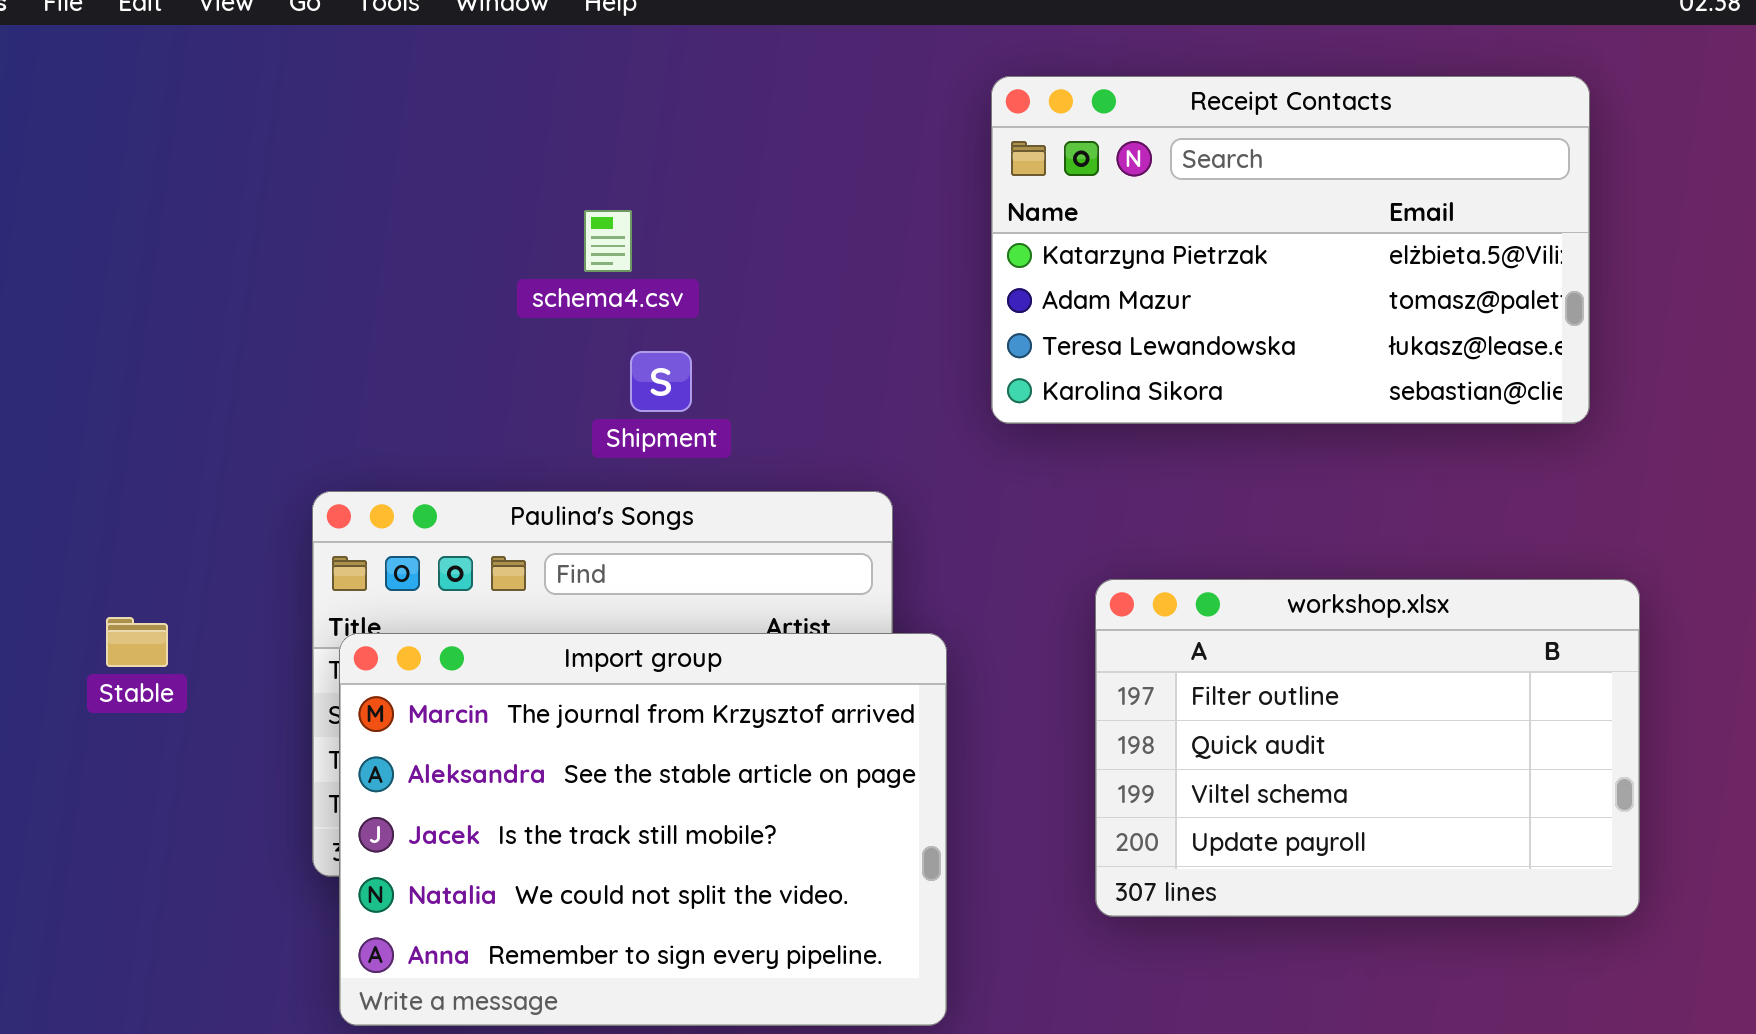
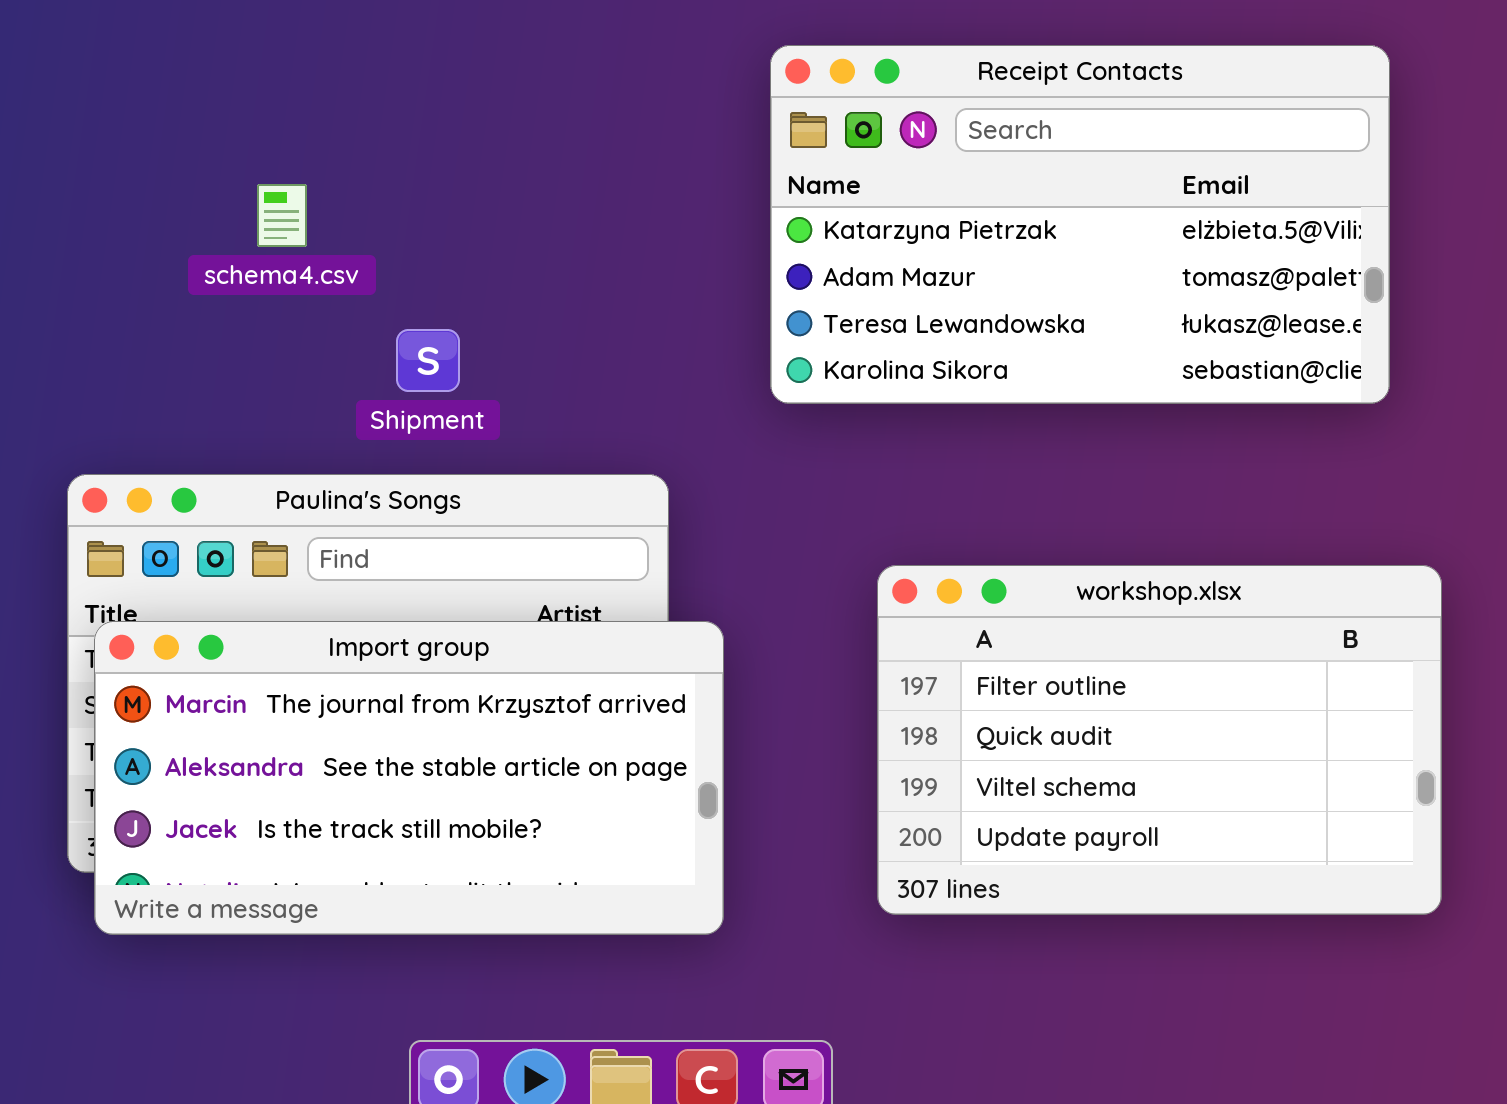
schema4.csv: [584,210,632,272] -> [257,184,307,247], moved
Import group: [339,633,947,1026] -> [94,621,724,935], resized

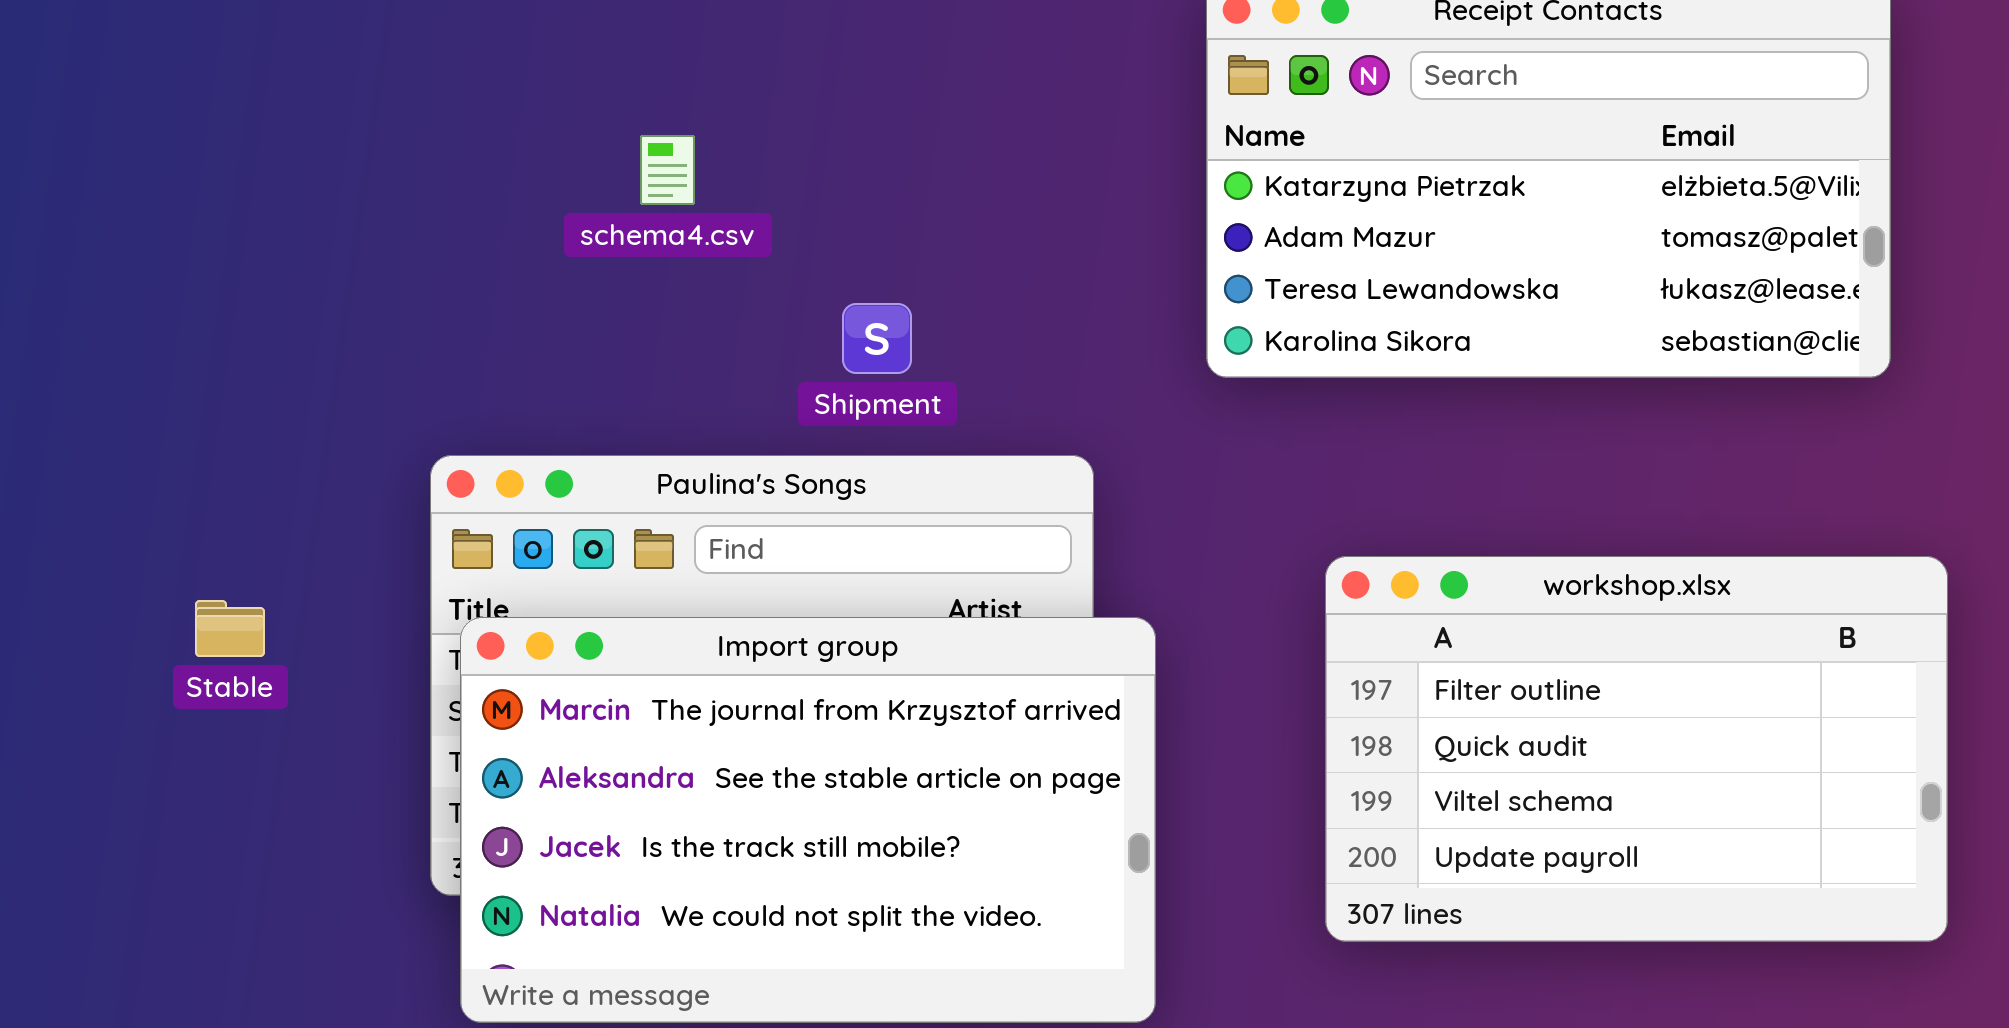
Shipment: [396,329,460,392] -> [842,303,912,374], moved
Import group: [94,621,724,935] -> [460,617,1156,1023], resized

